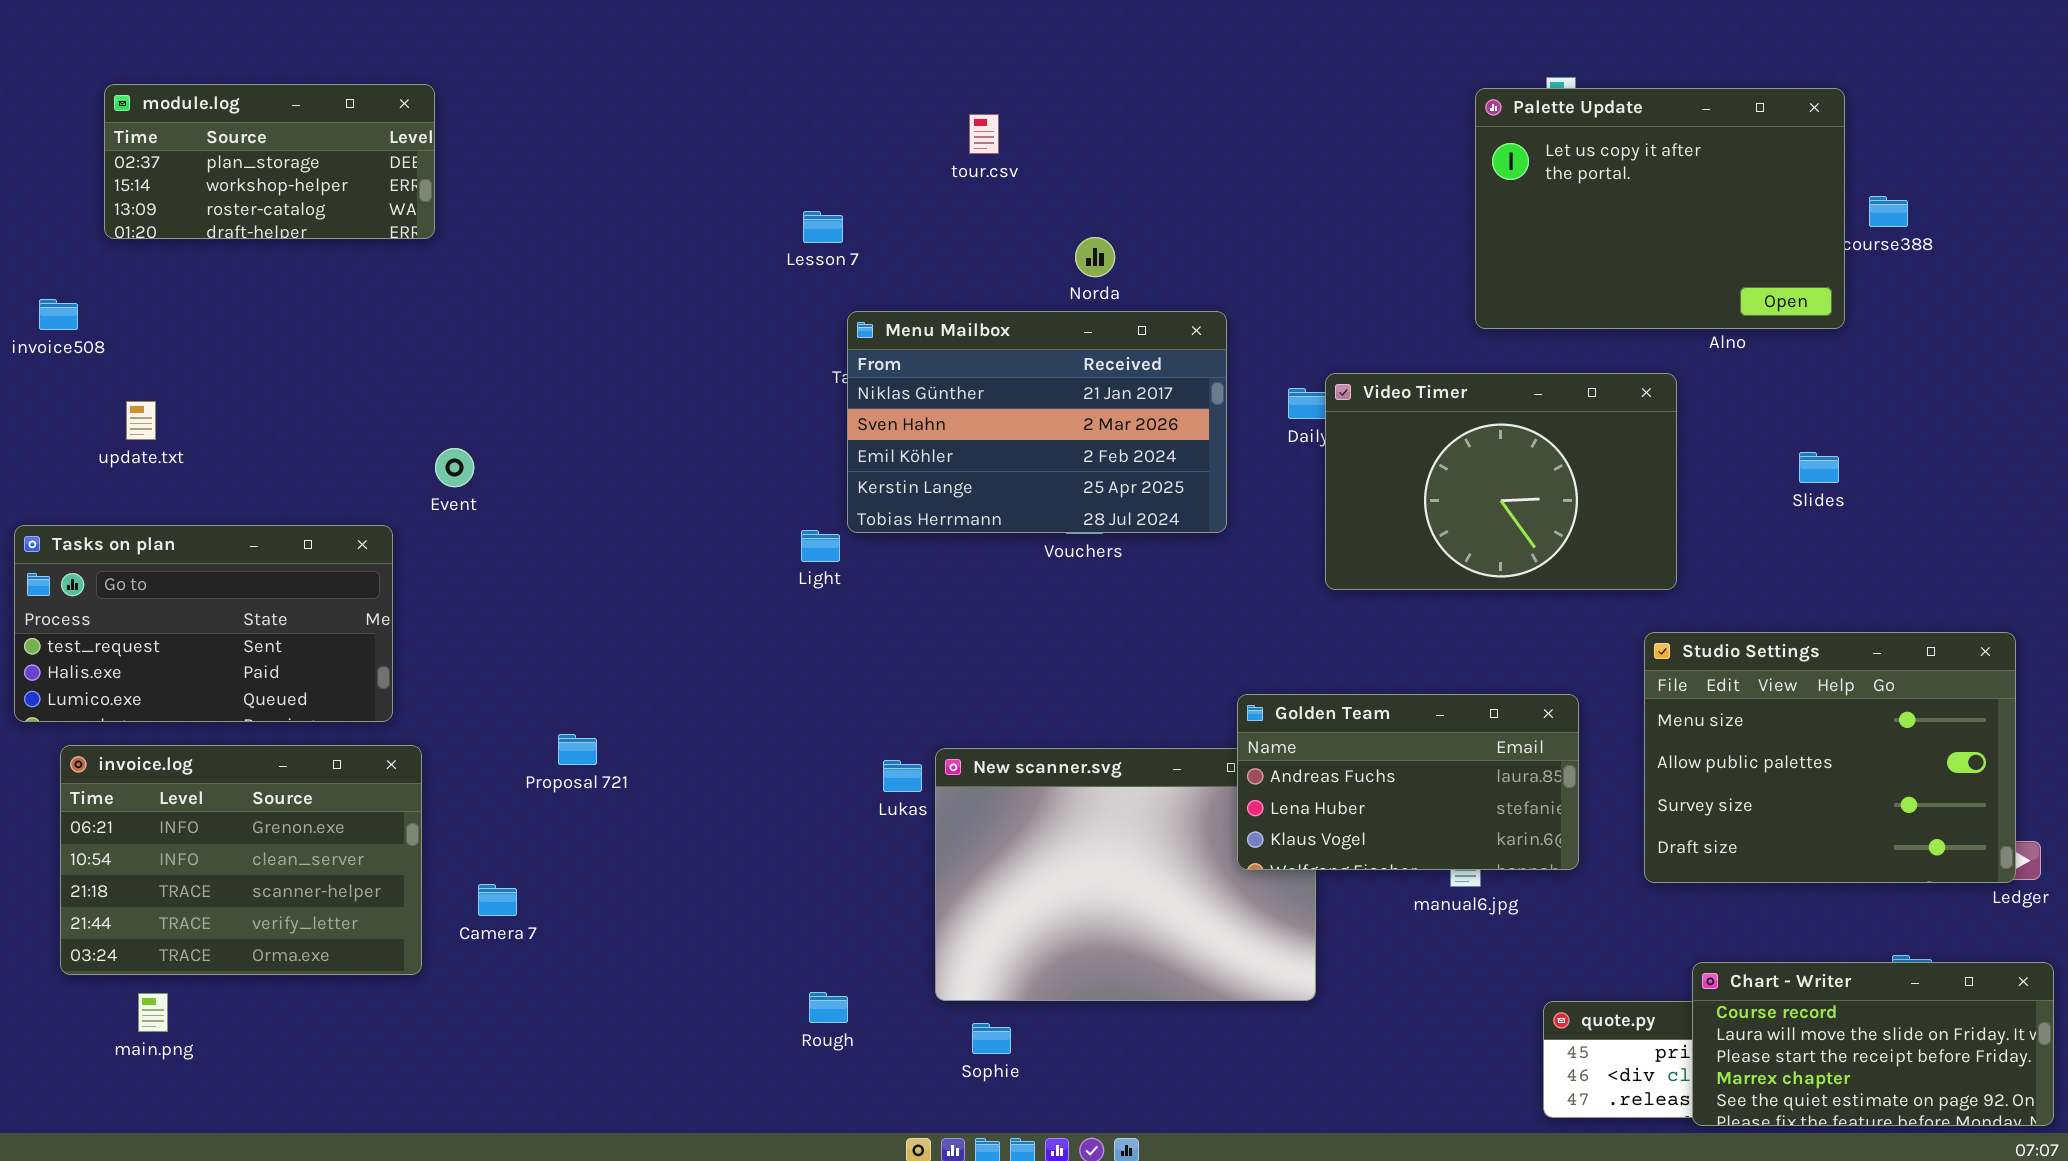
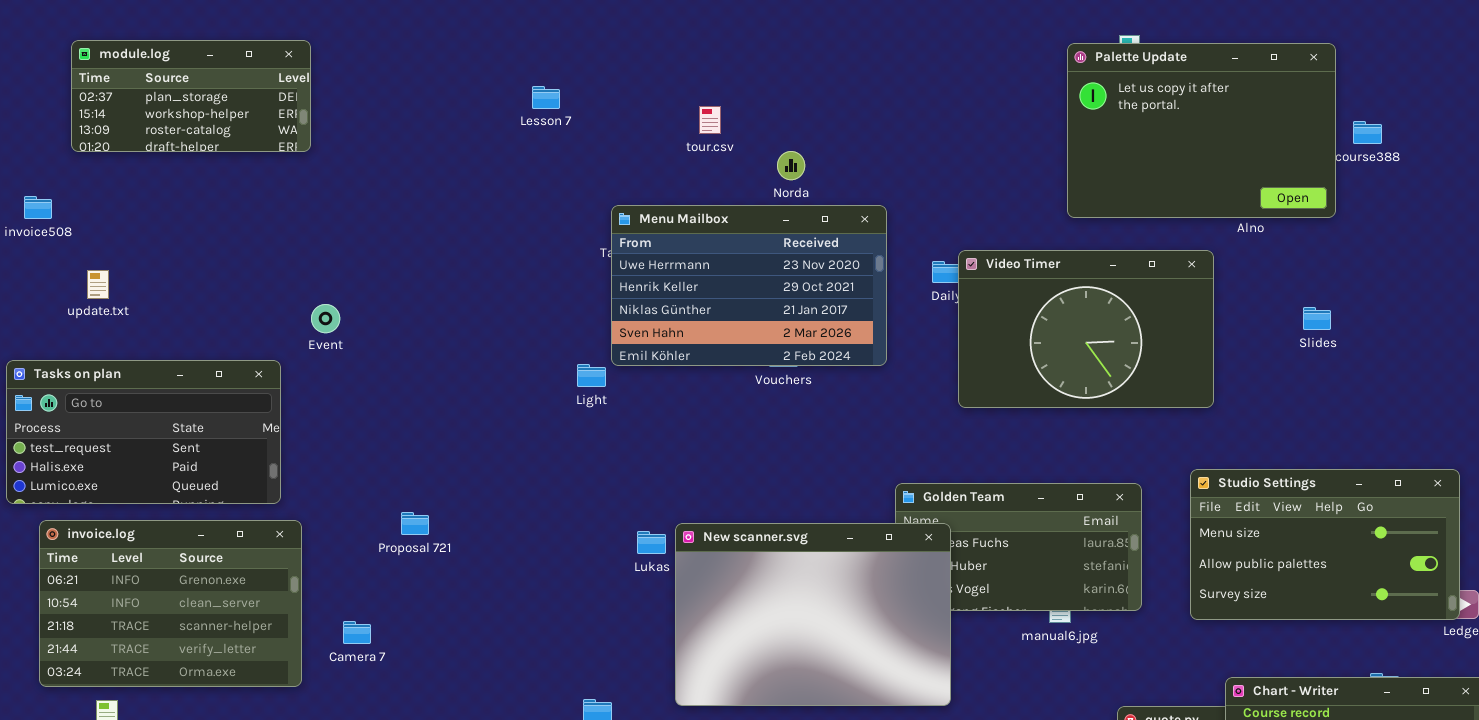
tour.csv: [969,114,999,154] -> [699,106,721,134], moved
Lesson 7: [803,211,843,243] -> [532,86,560,109], moved
Menu Mailbox: [847,311,1227,533] -> [611,205,887,366], scrolled up 2 rows
Studio Settings: [1644,632,2016,883] -> [1190,469,1460,620], resized
New scanner.svg: [935,748,1316,1001] -> [675,523,951,706], raised

